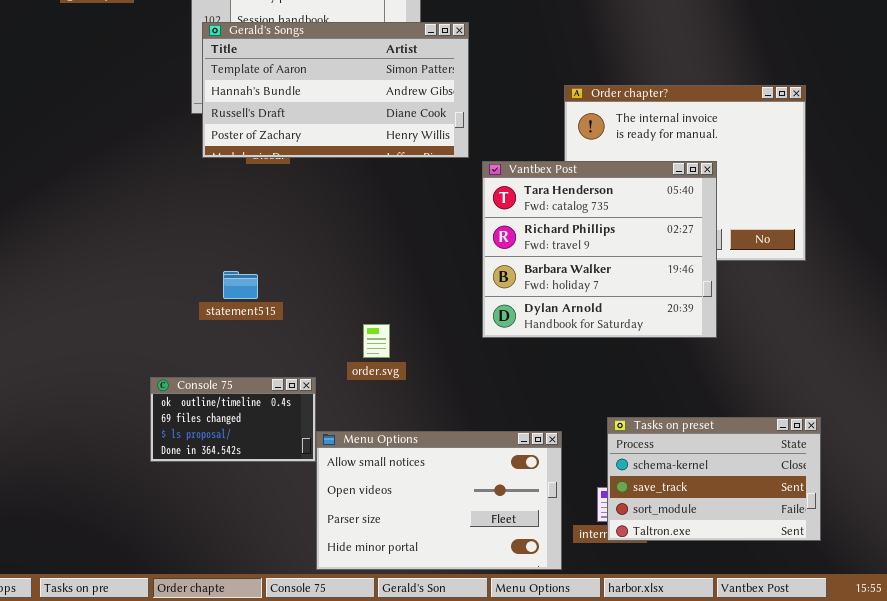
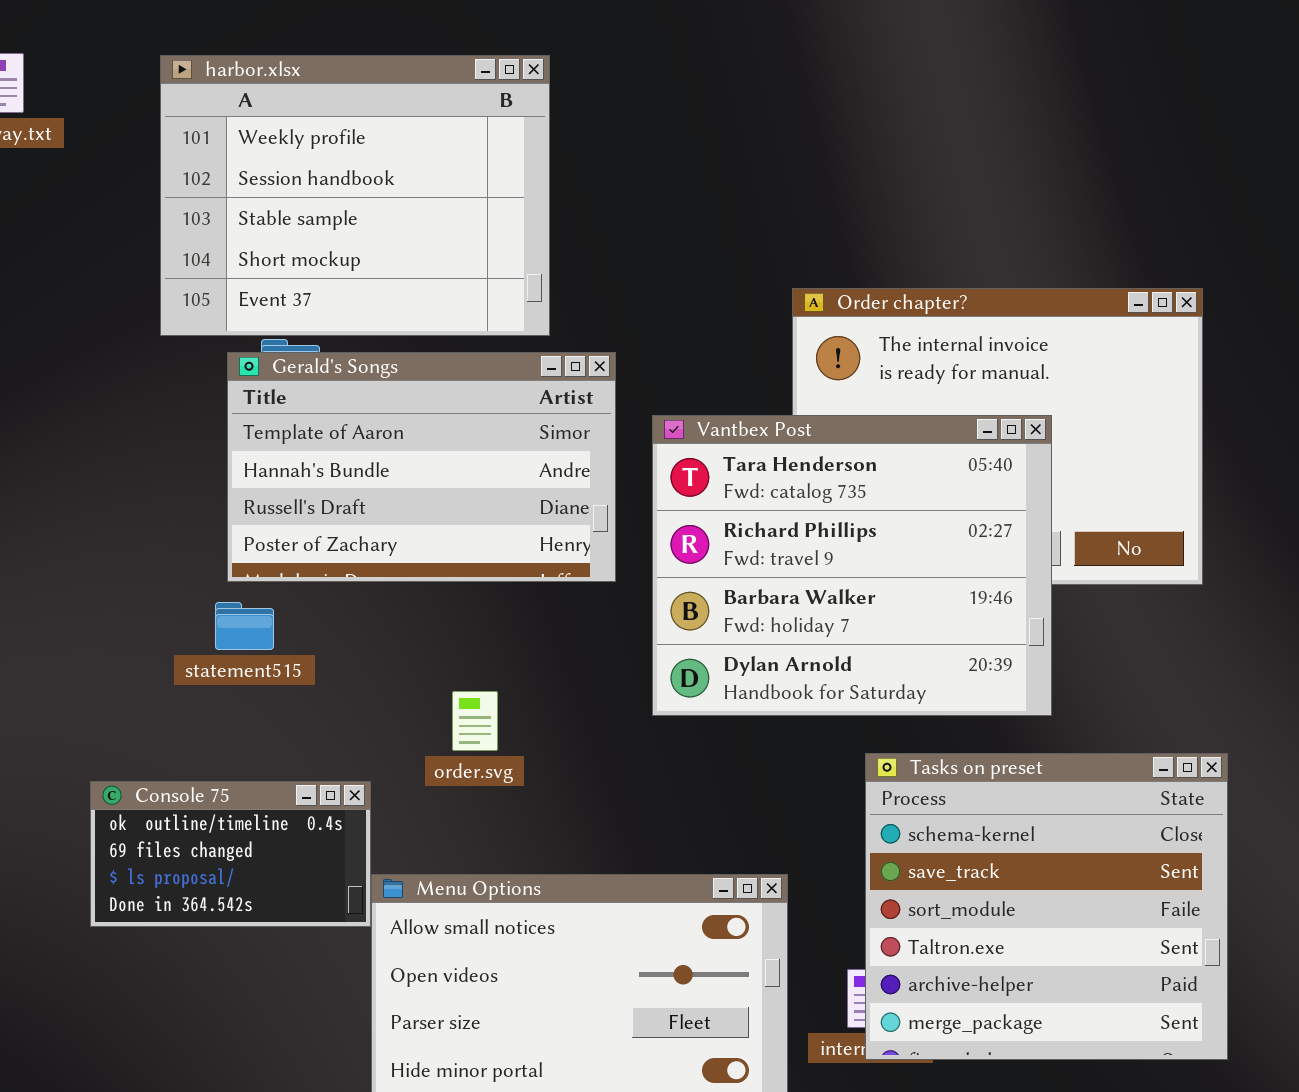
Gerald's Songs: [202,22,469,158] -> [227,352,616,582], moved, resized
Tasks on preset: [607,417,821,541] -> [865,753,1228,1060], resized

